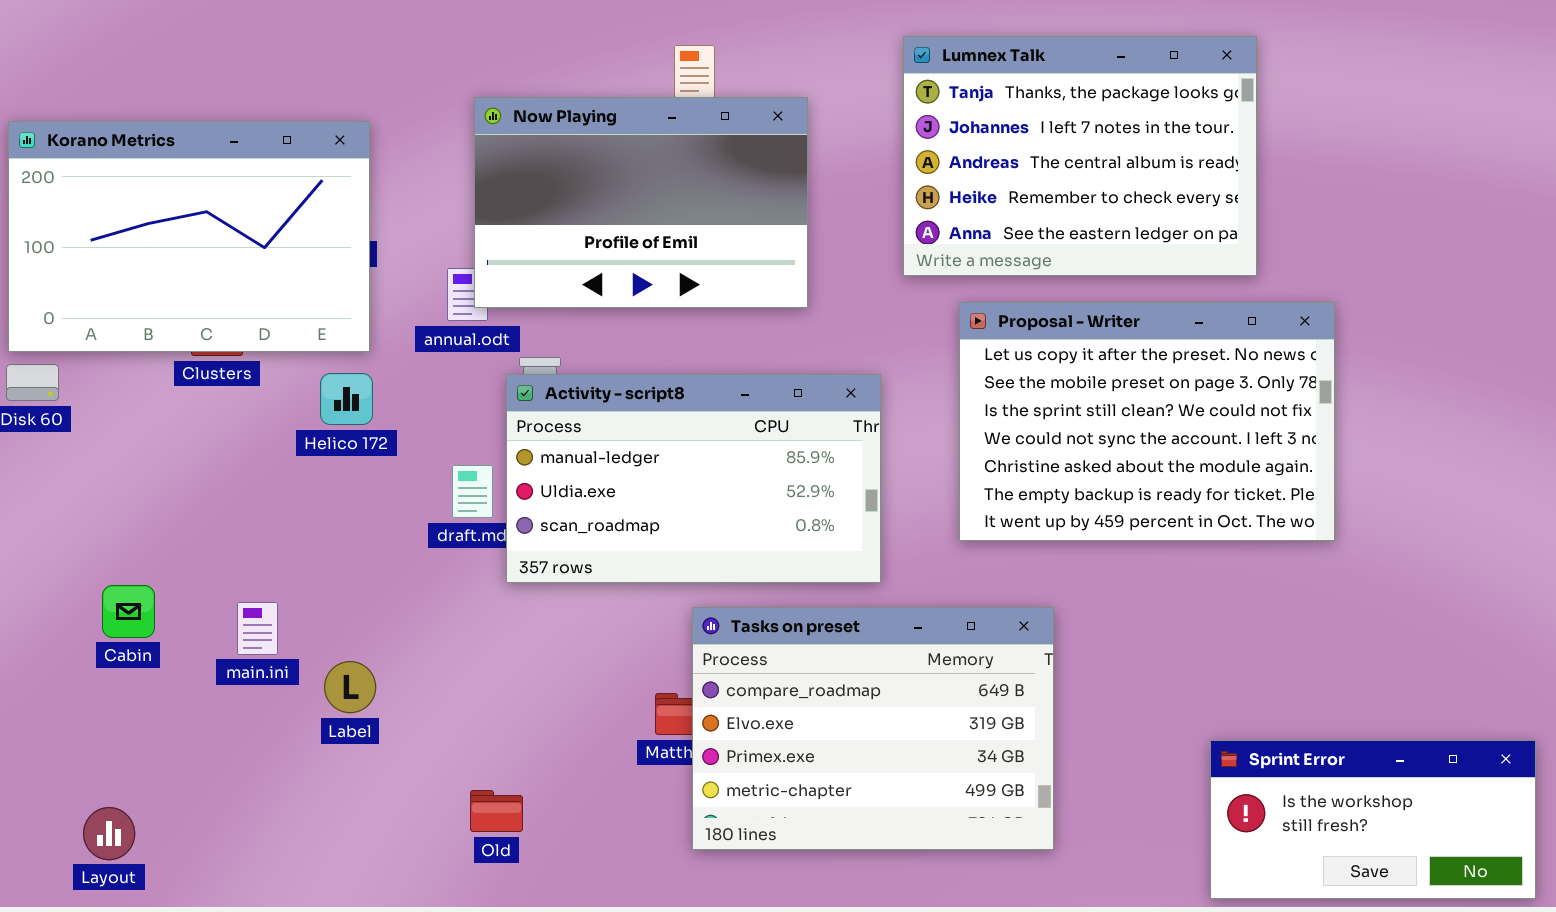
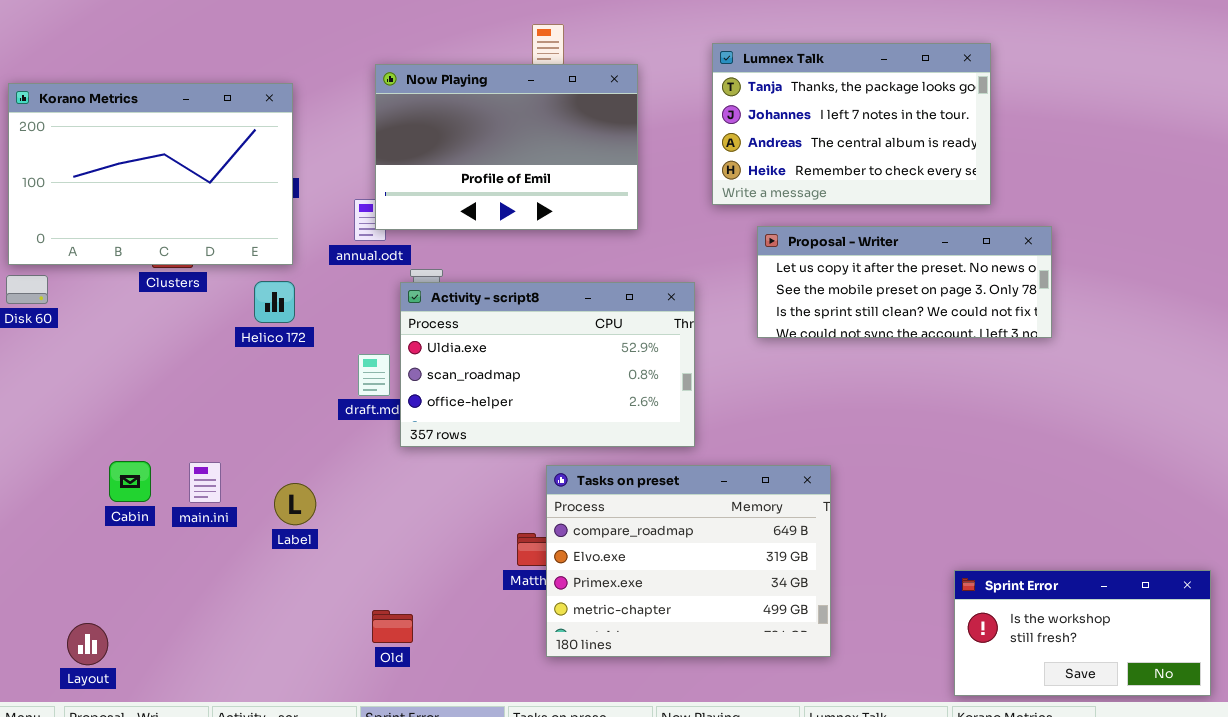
Lumnex Talk: [903,36,1257,276] -> [712,43,991,205], resized
Proposal - Writer: [959,302,1335,541] -> [757,226,1052,338], resized
Activity - script8: [506,374,881,583] -> [400,282,695,447], scrolled down 1 row
Cabin: [102,585,155,638] -> [109,461,151,502], moved
Label: [324,661,376,713] -> [274,483,316,525], moved

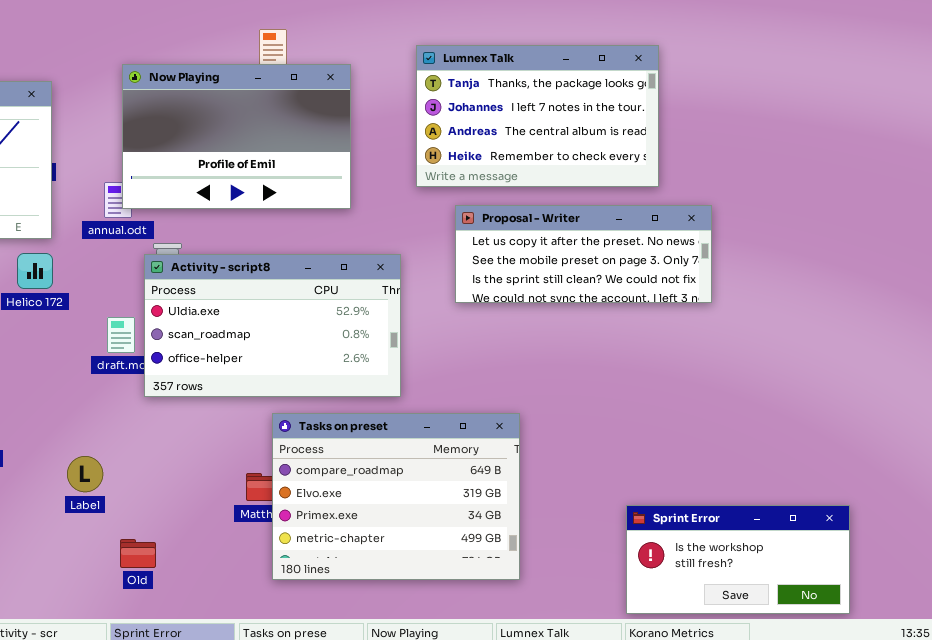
Label: [274,483,316,525] -> [67,456,103,492], moved

